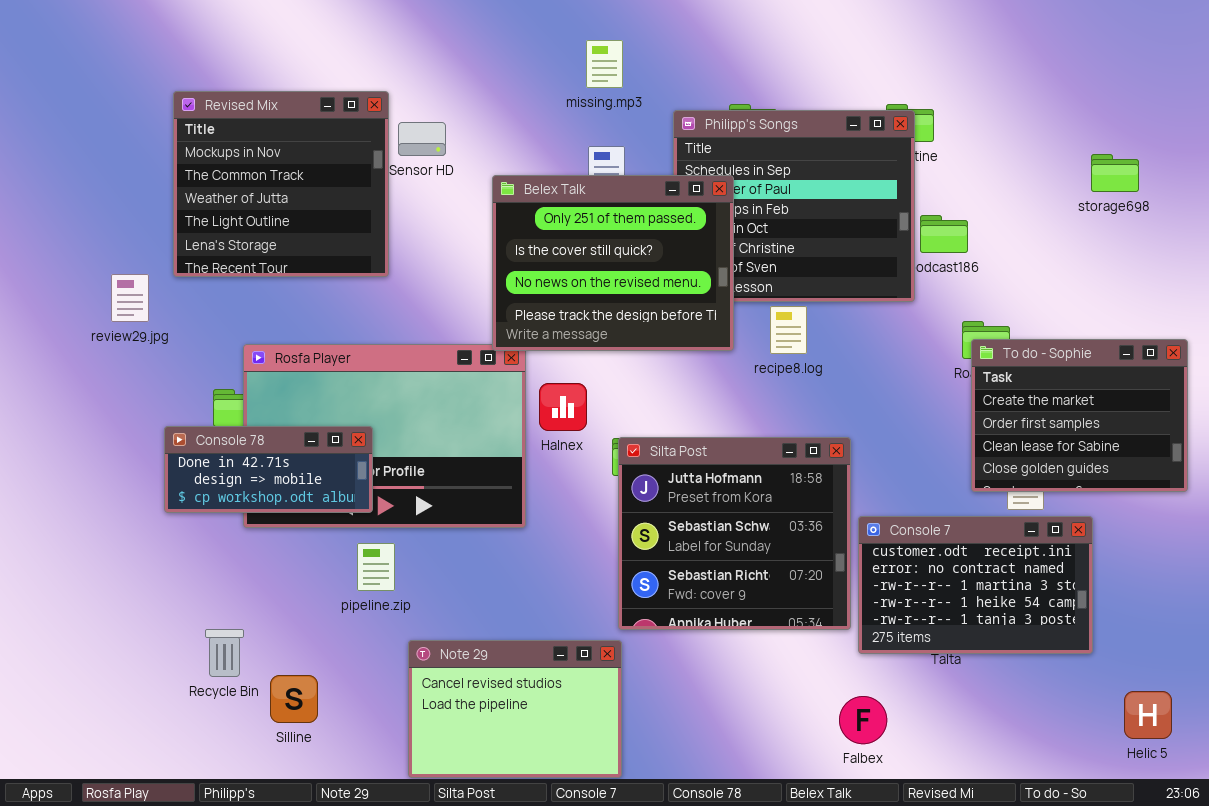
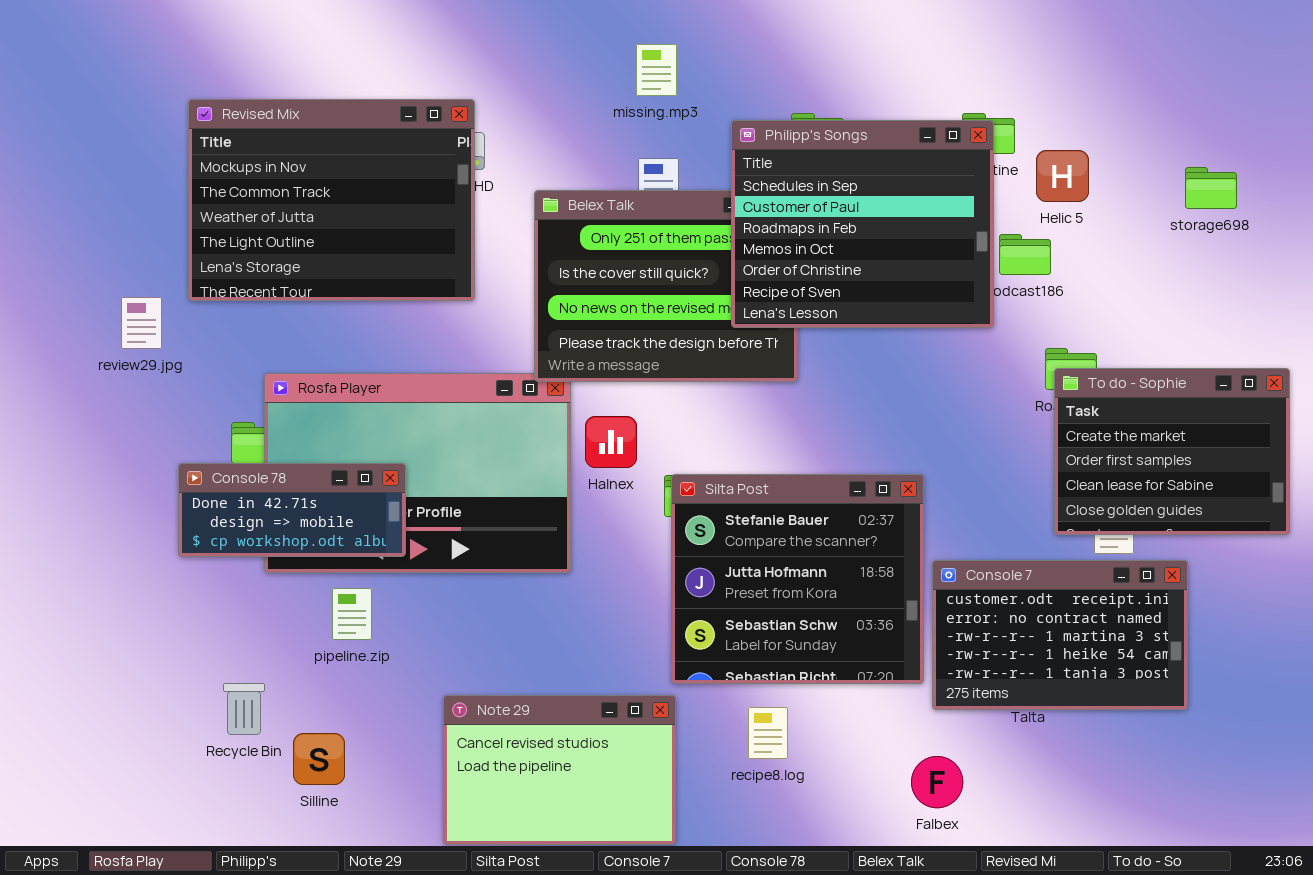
Revised Mix: [173,91,389,277] -> [188,99,475,301], resized
Philipp's Songs: [673,110,915,302] -> [731,120,994,328], raised
recipe8.log: [770,306,807,354] -> [748,707,788,759], moved
Silta Post: [618,437,851,630] -> [671,474,924,684], scrolled up 1 row
pipeline.zip: [357,543,395,591] -> [332,588,372,640], moved
Helic 5: [1124,691,1172,739] -> [1036,150,1089,202], moved

